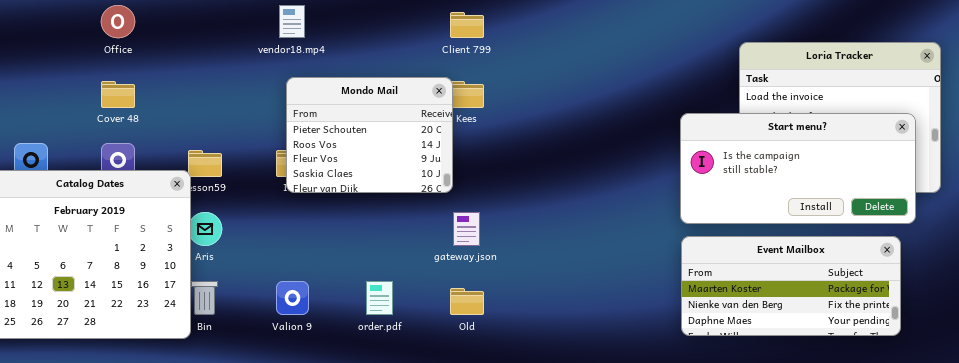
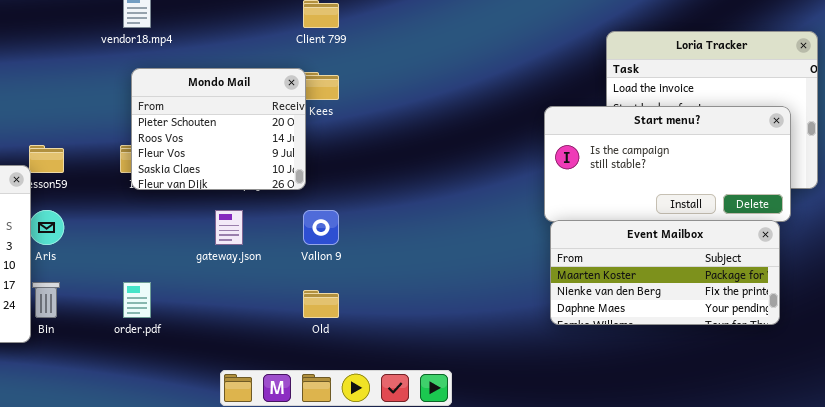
gateway.json: [453,212,480,246] -> [215,210,243,245], moved
Event Mailbox: [681,236,901,336] -> [550,220,780,325], moved
Valion 9: [276,281,309,315] -> [303,210,339,245], moved
order.pdf: [366,281,393,315] -> [123,282,151,318], moved

